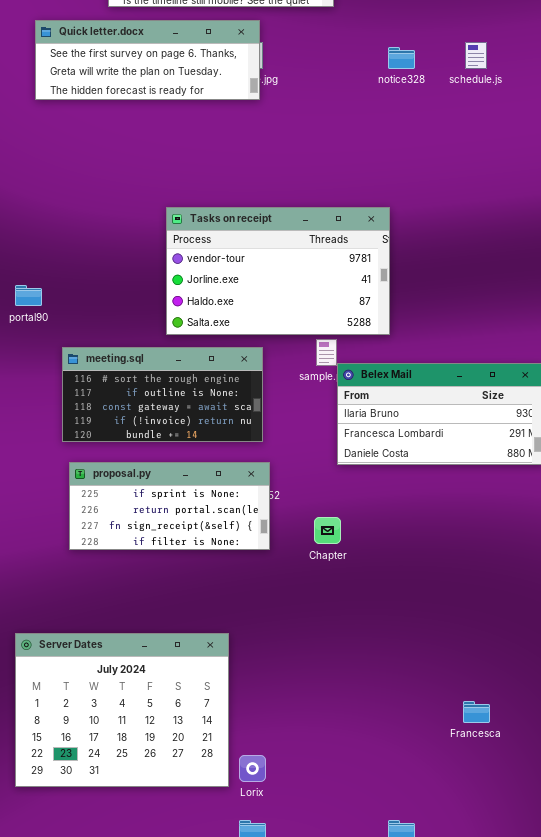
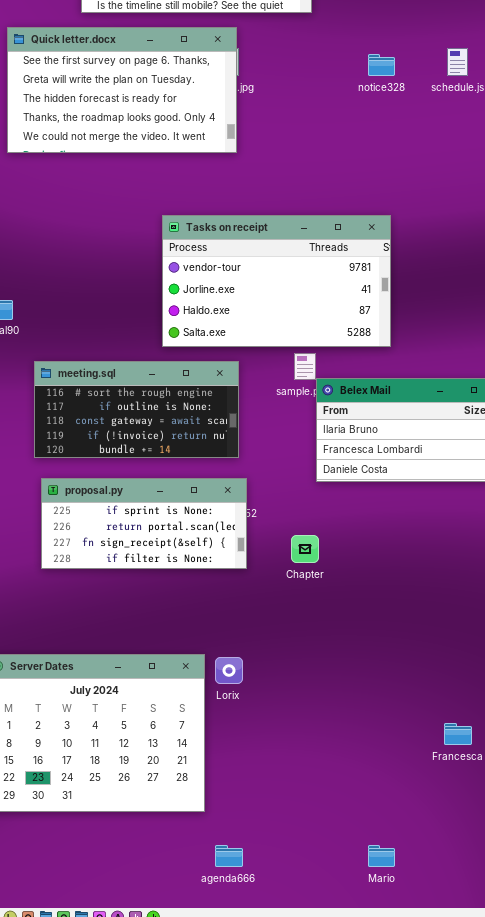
Quick letter.docx: [35,20,260,100] -> [7,27,237,153], resized
Tasks on receipt: [166,207,390,335] -> [162,215,391,347], moved
Lorix: [239,755,266,782] -> [215,657,243,684], moved

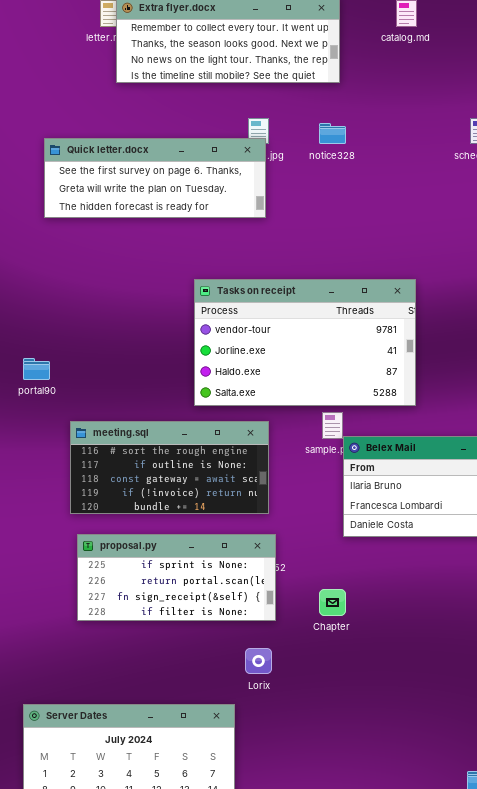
Quick letter.docx: [7,27,237,153] -> [44,138,266,218], resized
notice328: [368,54,395,76] -> [319,123,346,144], moved
Lorix: [215,657,243,684] -> [245,648,272,674], moved

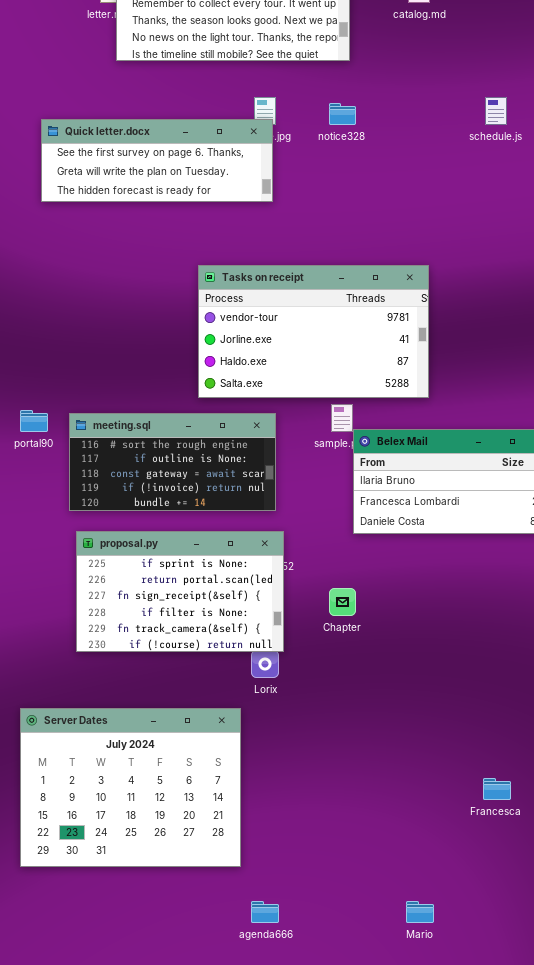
portal90: [23,358,50,380] -> [20,410,48,432], moved
proposal.py: [77,534,276,621] -> [76,531,284,652], resized

